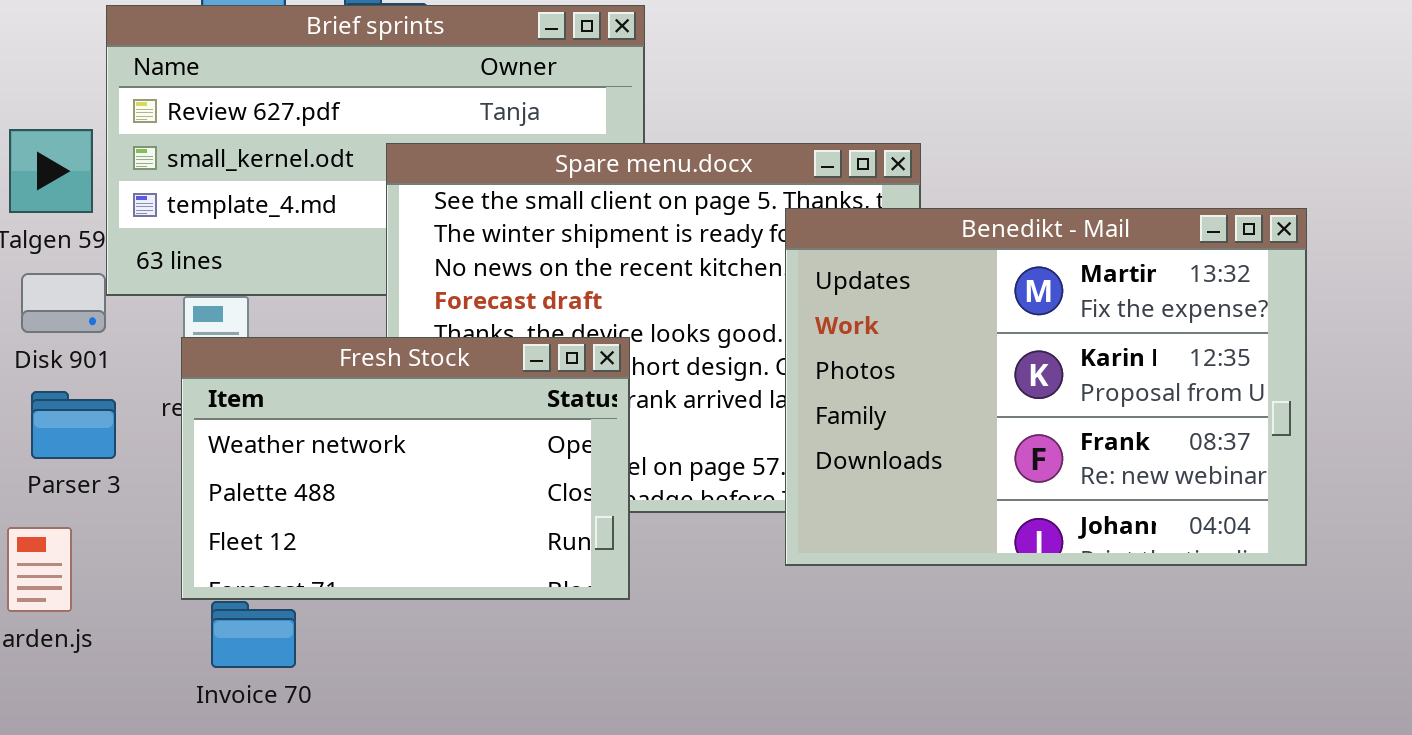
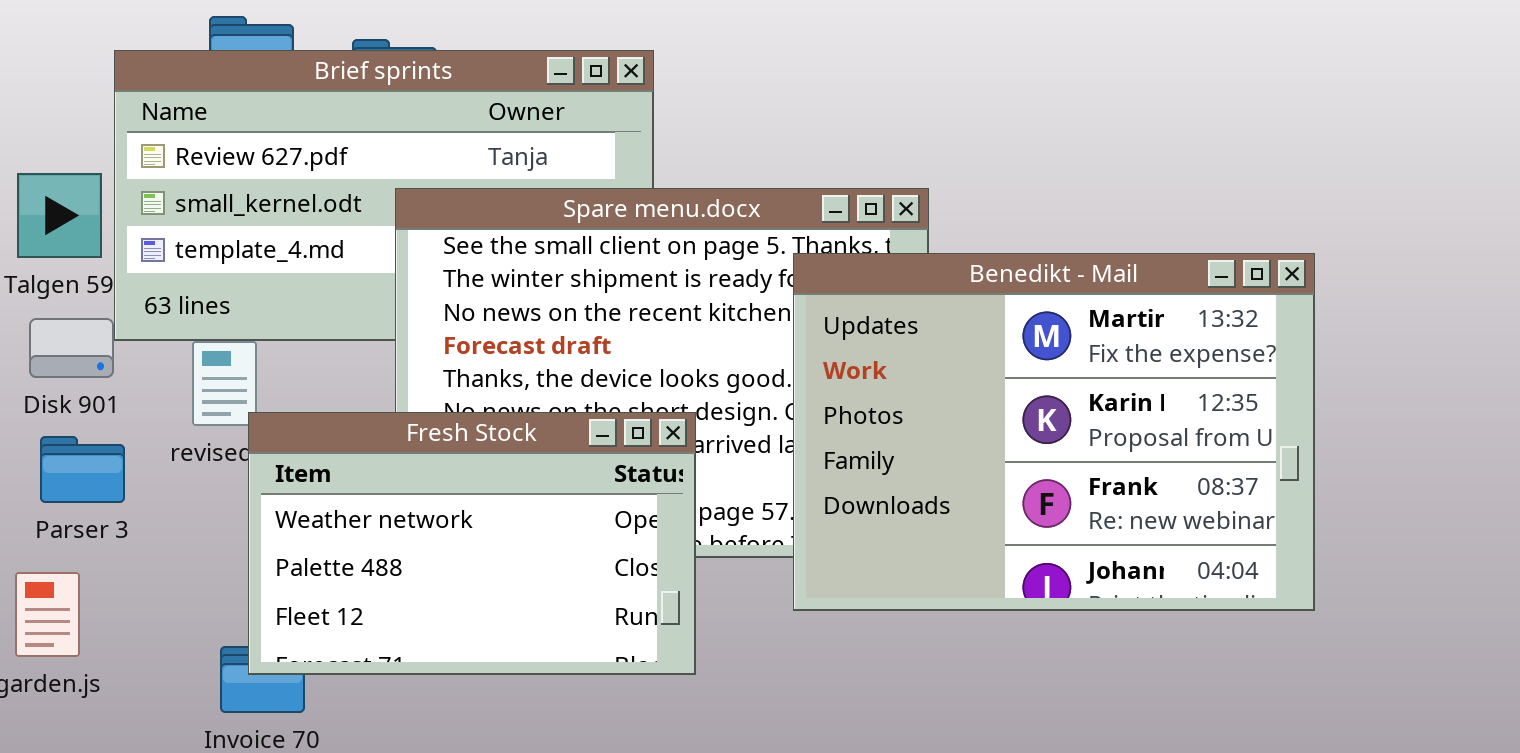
Fresh Stock: [181,337,630,600] -> [248,412,696,675], moved

